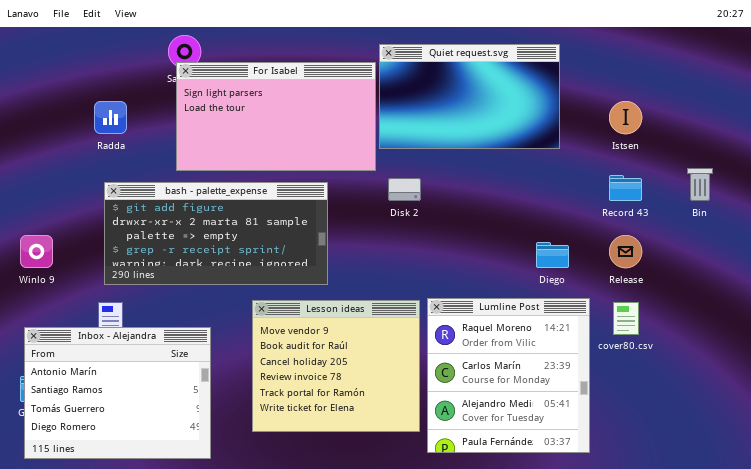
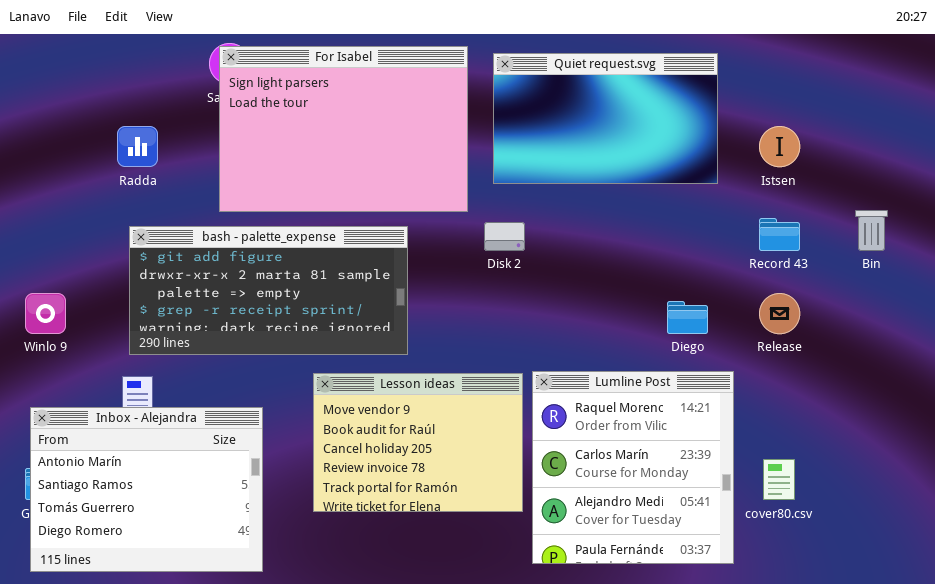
Quiet request.svg: [379,44,560,149] -> [493,53,718,184], moved
For Isabel: [176,62,376,171] -> [219,46,468,212], resized
Lesson ideas: [252,300,420,432] -> [313,373,523,512], resized
cover80.csv: [613,302,639,335] -> [763,459,795,500], moved

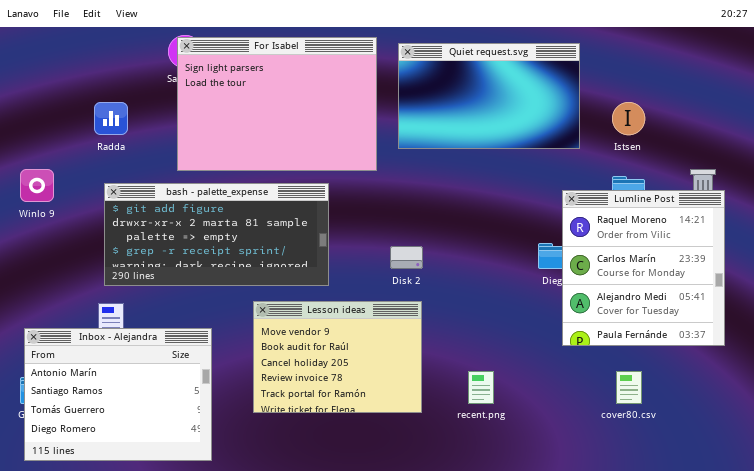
Disk 2: [484,222,525,251] -> [390,246,423,269], moved
Winlo 9: [25,293,66,334] -> [20,169,54,202], moved
Lumline Post: [532,371,734,564] -> [562,190,725,346], moved

